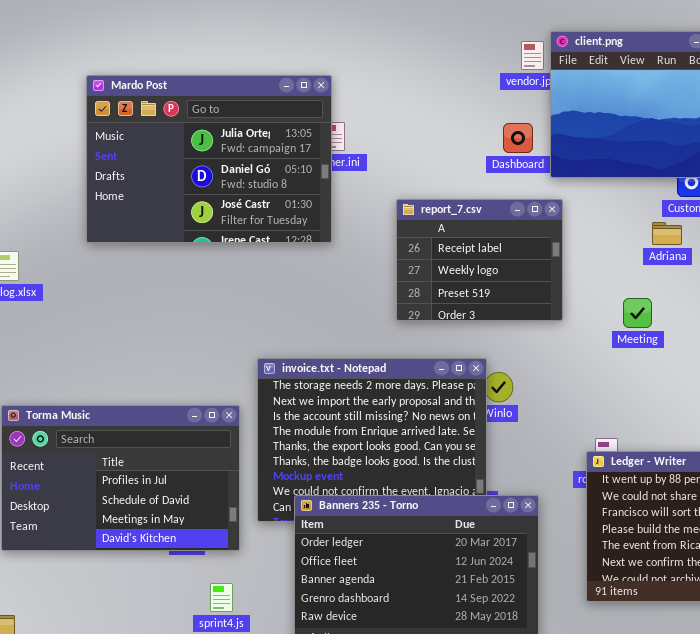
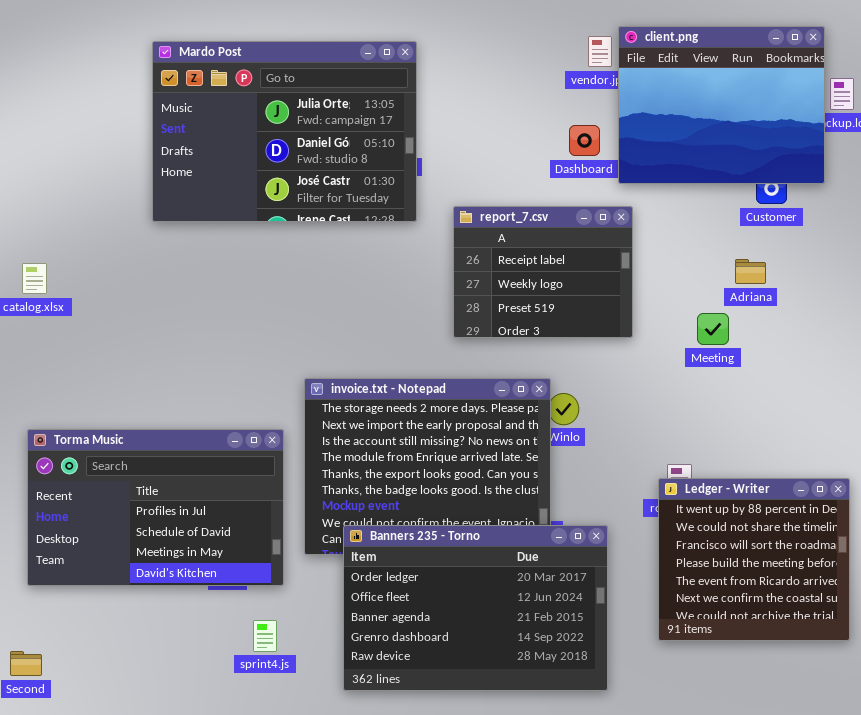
Mardo Post: [86,75,332,243] -> [152,41,417,222], moved
Adriana: [652,222,682,245] -> [735,259,766,284], moved

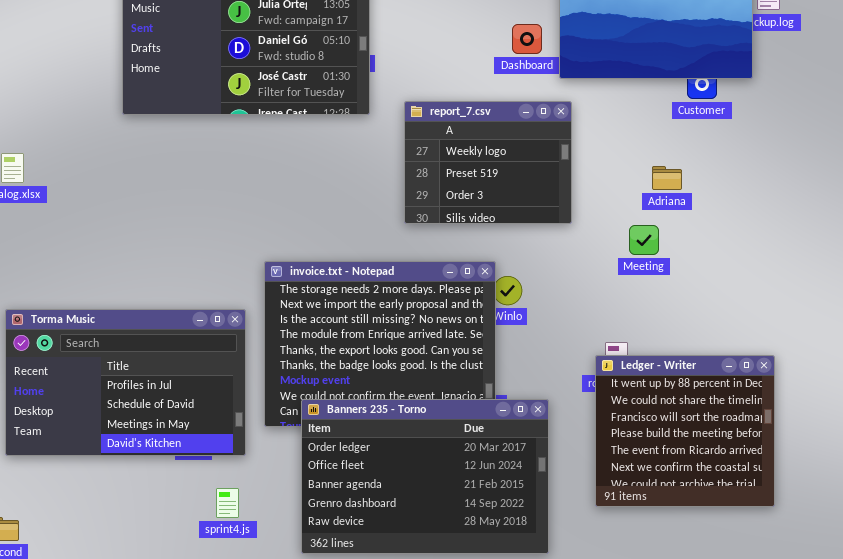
report_7.csv: [453,206,633,338] -> [404,101,572,224], scrolled down 1 row
Adriana: [735,259,766,284] -> [652,166,682,190], moved
Meeting: [697,313,729,345] -> [629,225,659,255], moved

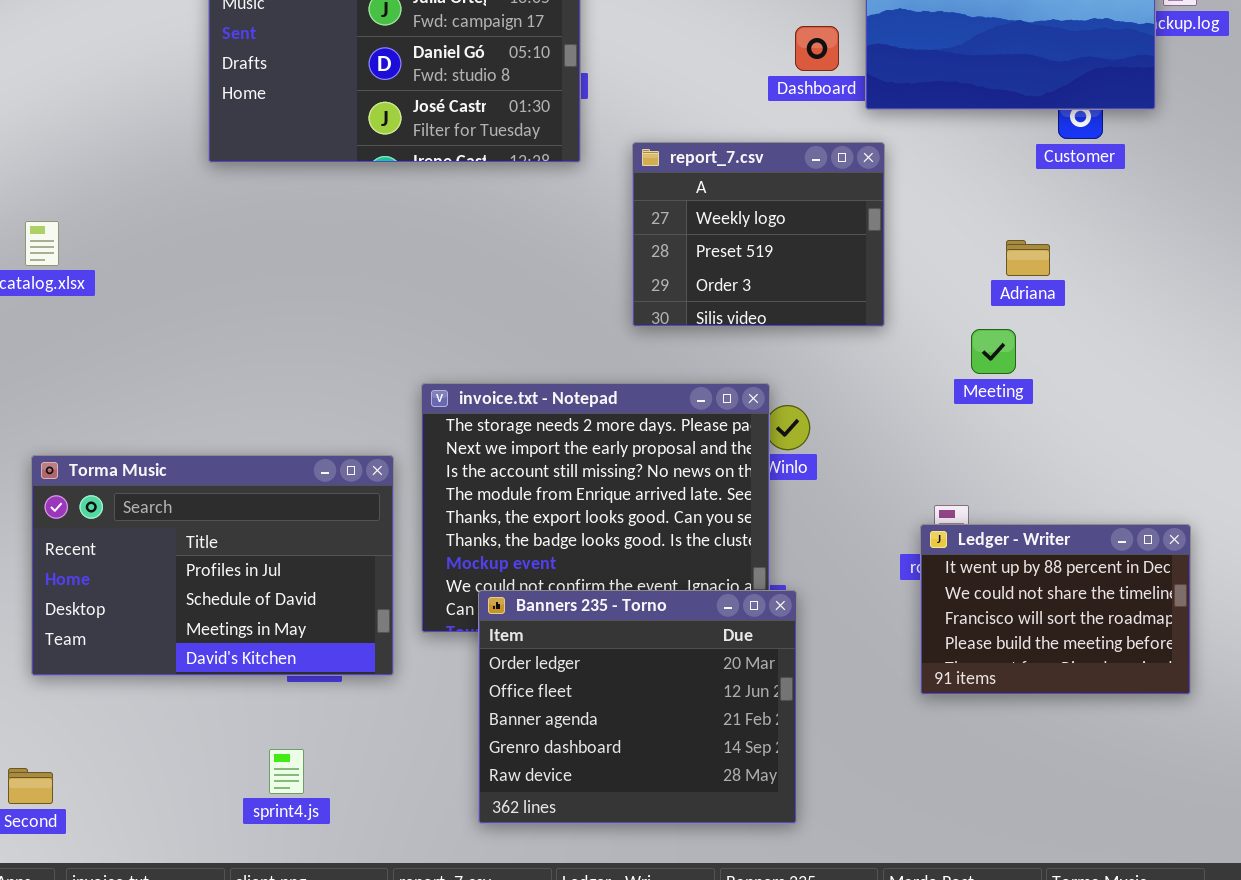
Ledger - Writer: [595,355,775,507] -> [920,524,1191,695], resized
Banners 235 - Torno: [301,399,549,554] -> [478,590,797,824], resized
sprint4.js: [216,488,239,518] -> [269,749,304,794], moved

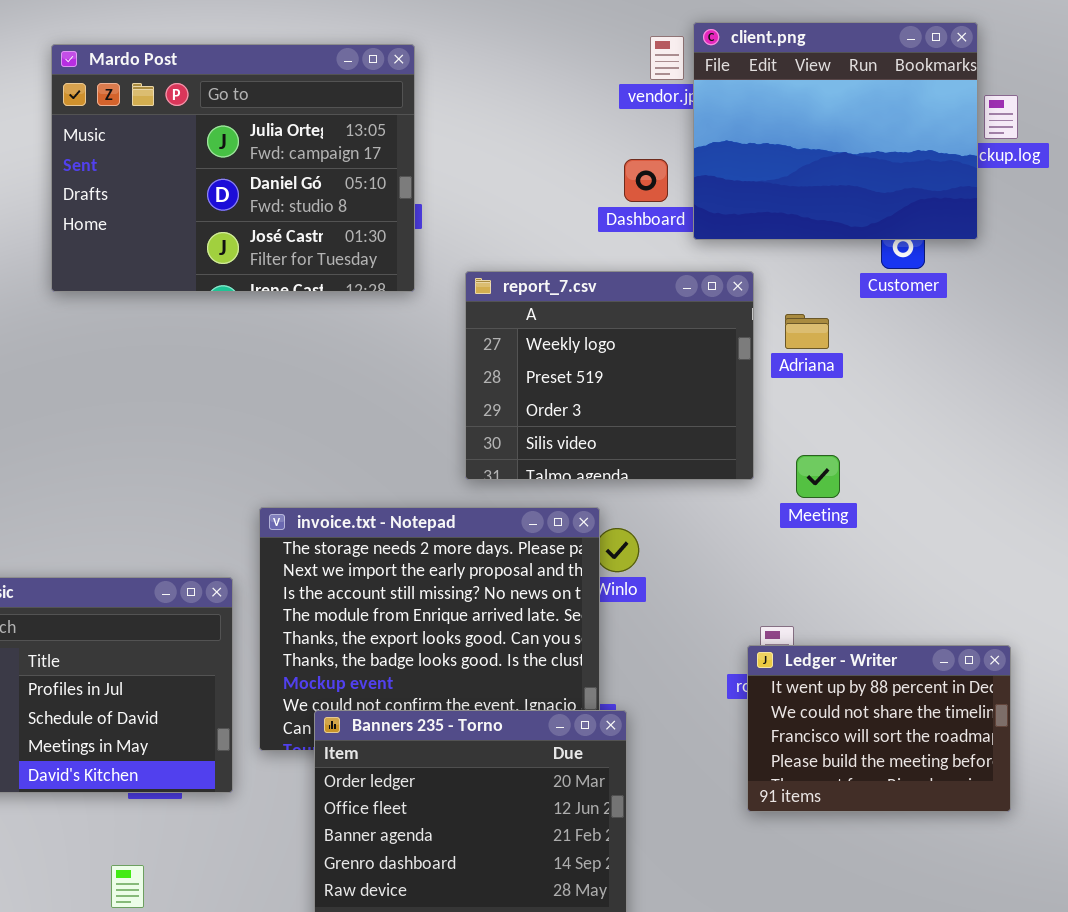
report_7.csv: [632,142,885,327] -> [465,271,754,480], resized
Adriana: [1006,240,1050,276] -> [785,314,829,349], moved

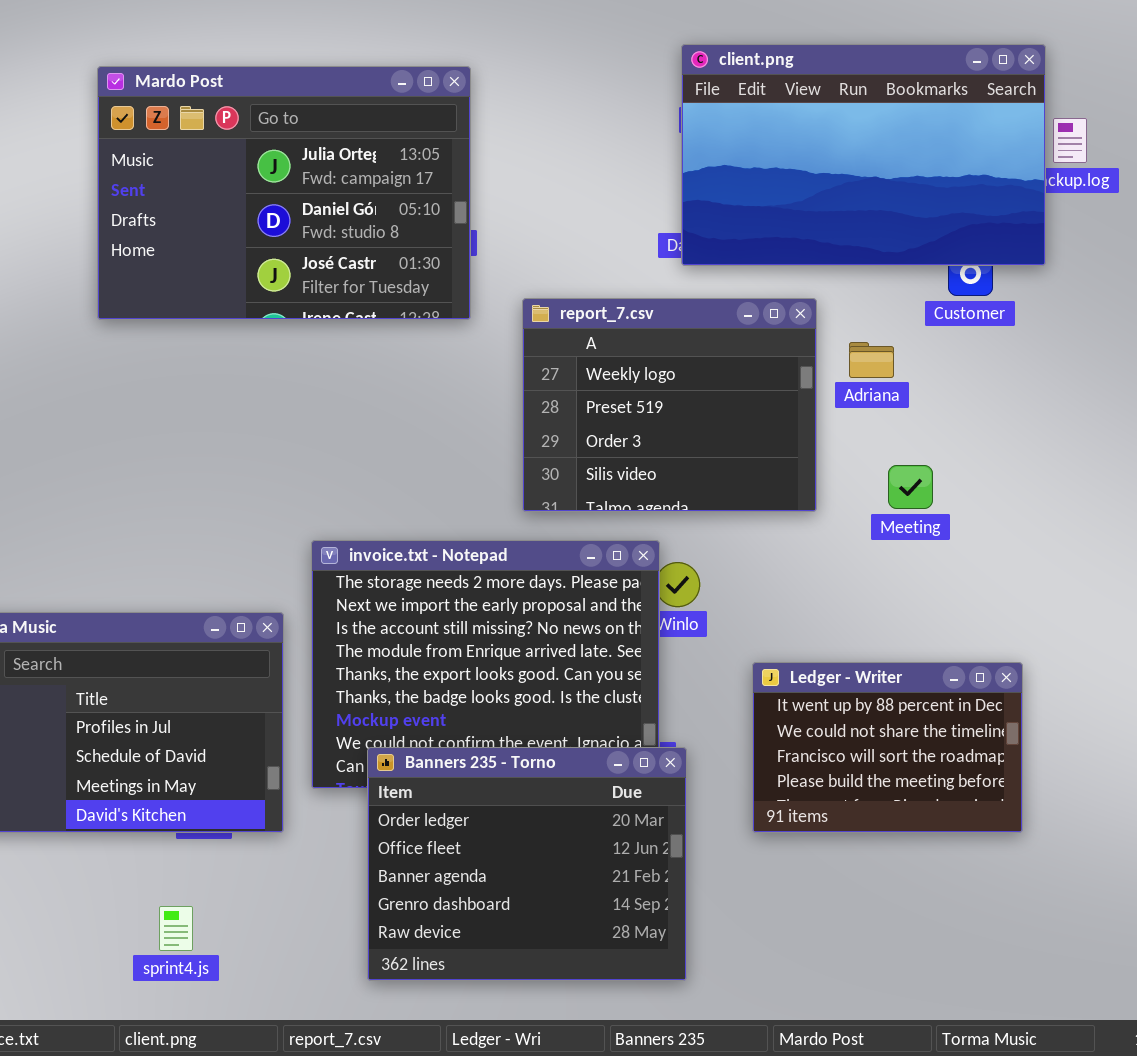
client.png: [693,22,978,240] -> [681,44,1046,266], resized
Meeting: [796,455,840,498] -> [888,465,933,509], moved
Ledger - Writer: [747,645,1011,812] -> [752,662,1023,833], moved

